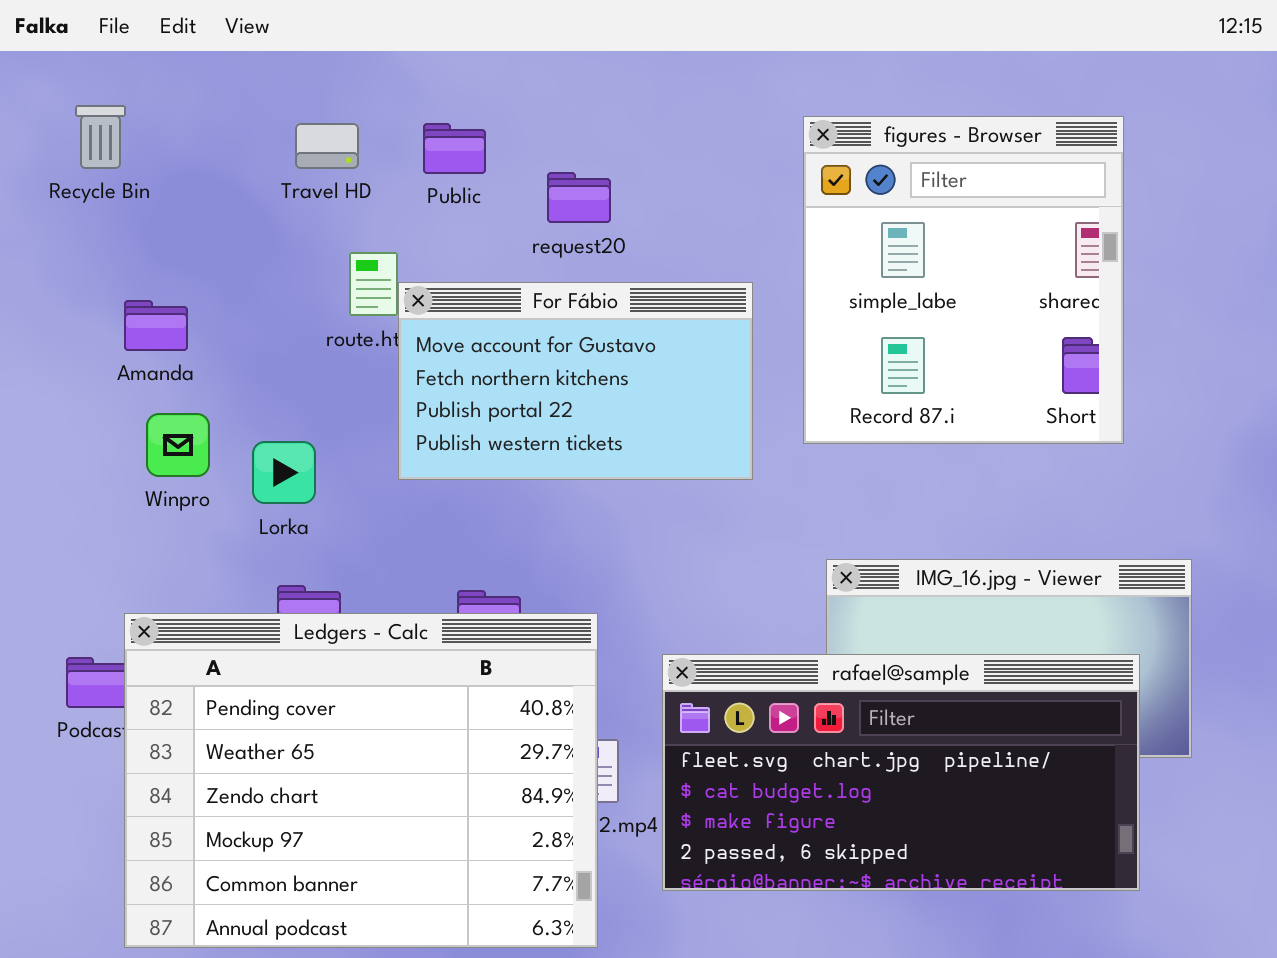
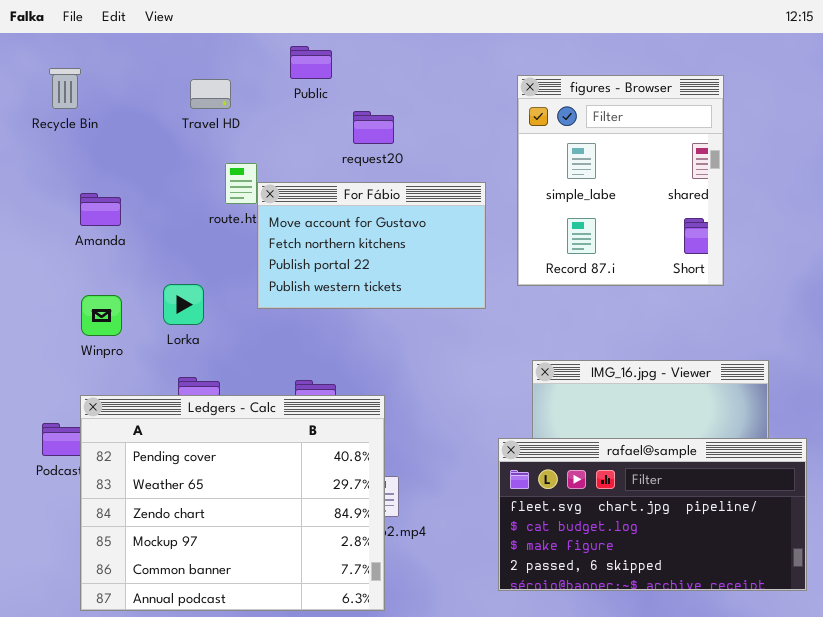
Public: [423,123,486,174] -> [290,46,332,79], moved
Winpro: [146,413,210,477] -> [81,295,122,336], moved
rafael@sample: [662,654,1140,891] -> [498,438,807,591], moved

